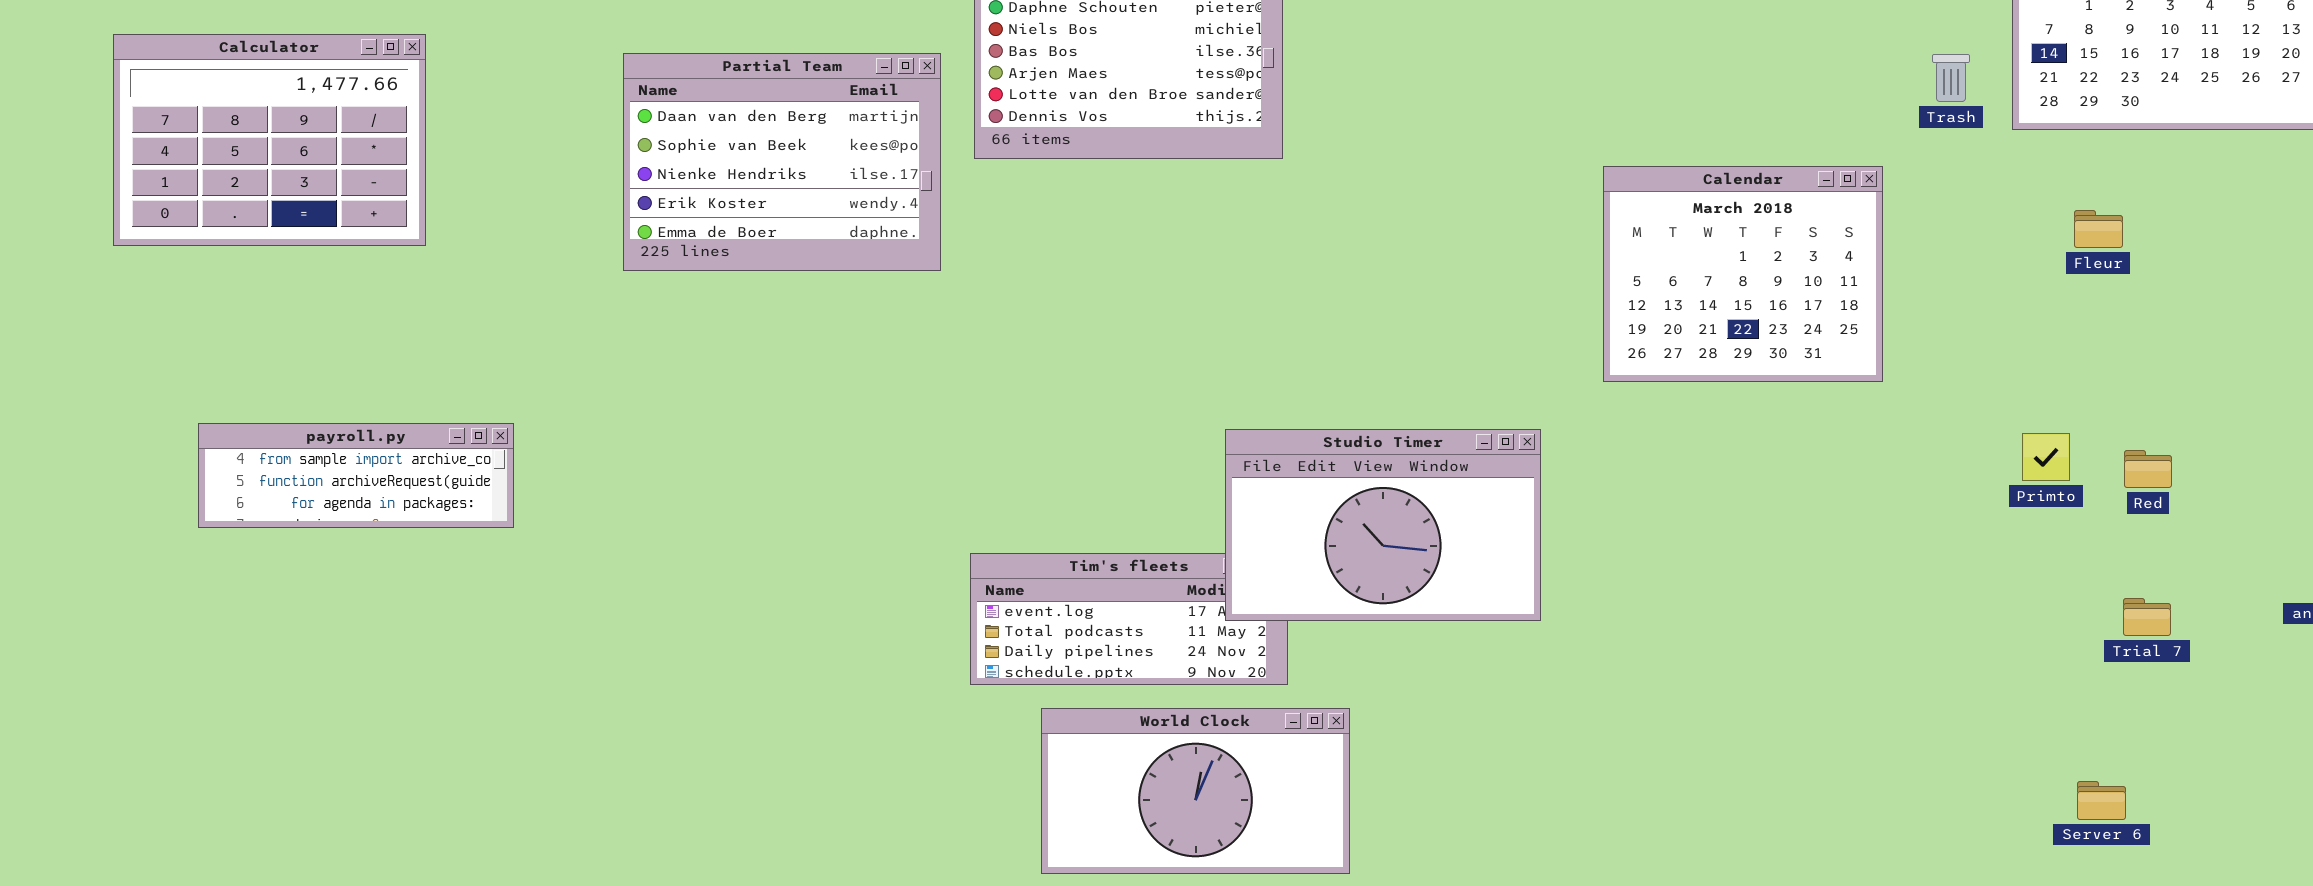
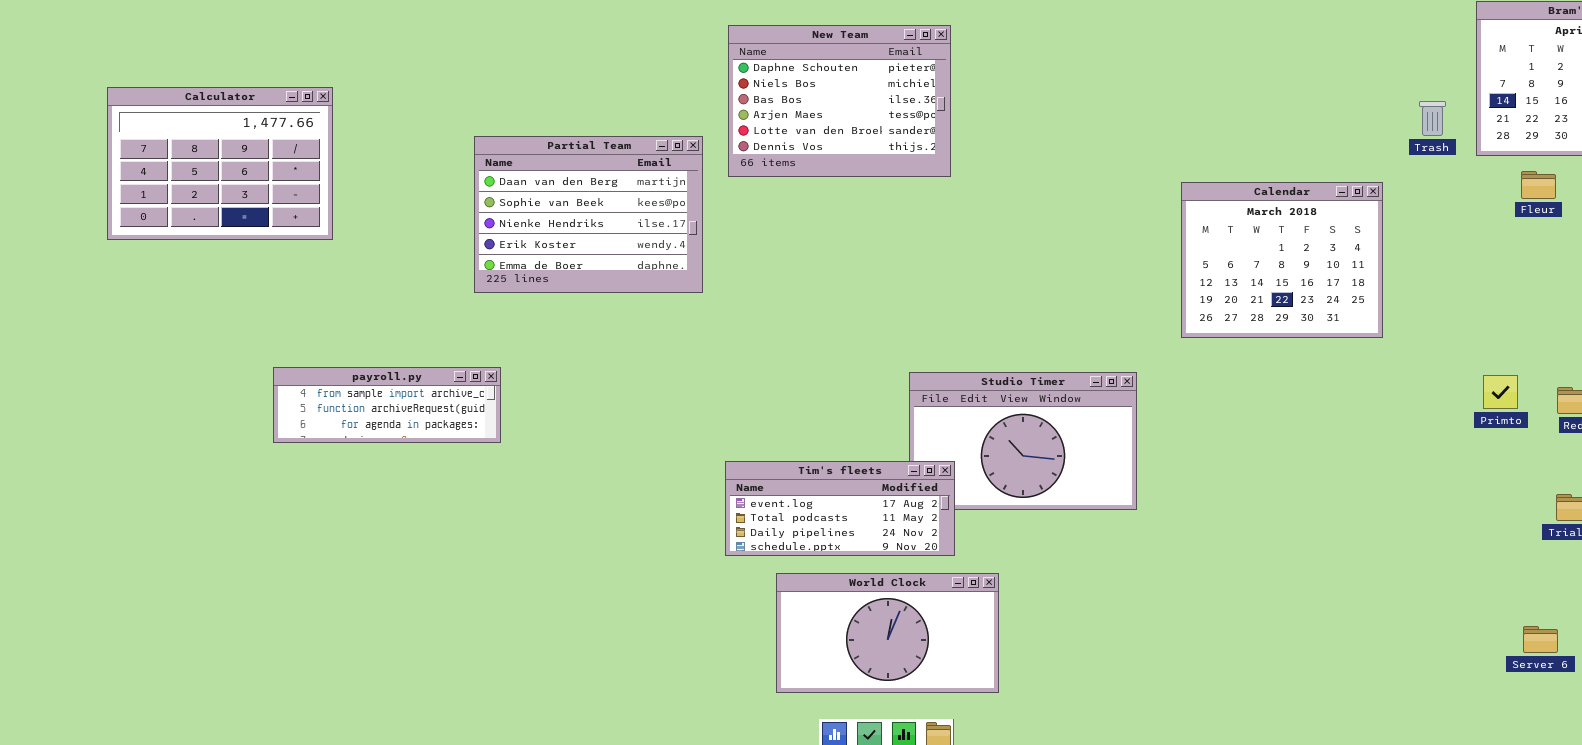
Partial Team: [623,53,941,271] -> [474,136,703,293], moved
Fleur: [2074,210,2123,248] -> [1521,171,1556,199], moved
payroll.py: [198,423,514,528] -> [273,367,501,443], moved
Tim's fleets: [970,553,1288,685] -> [725,461,955,556], raised

